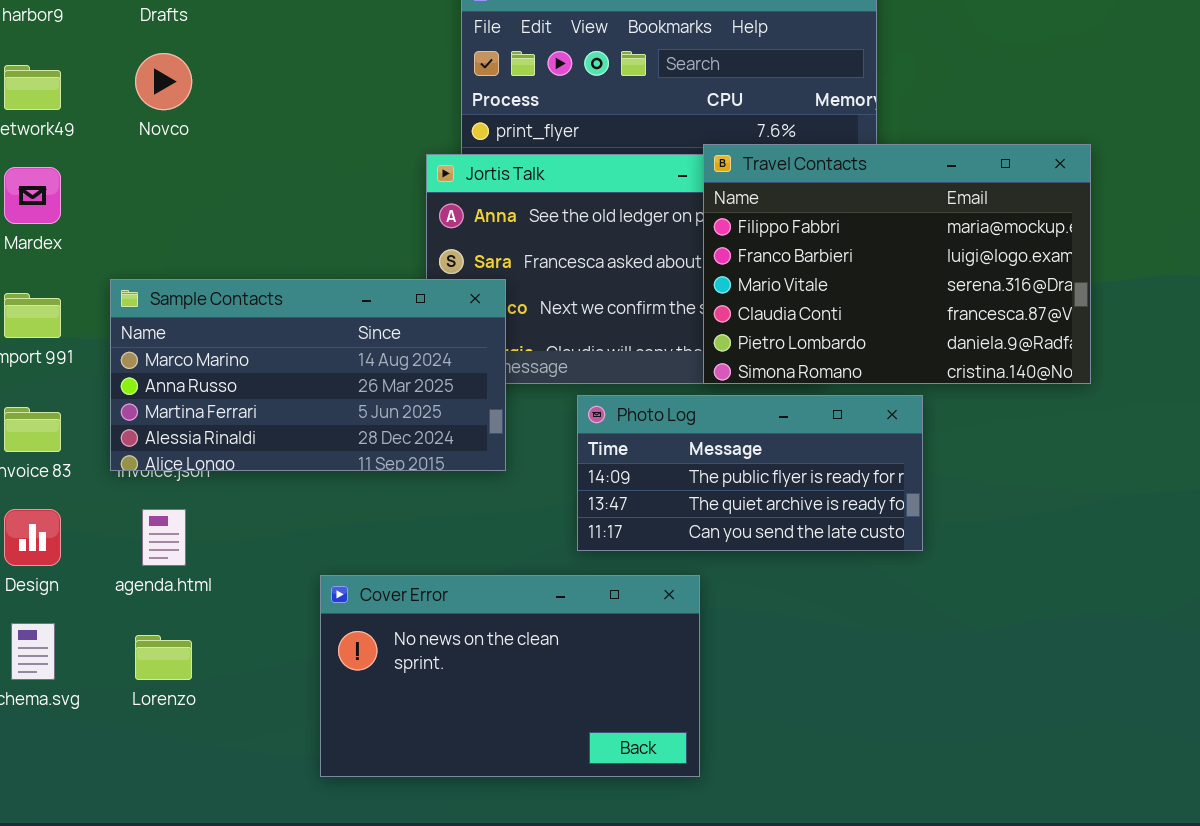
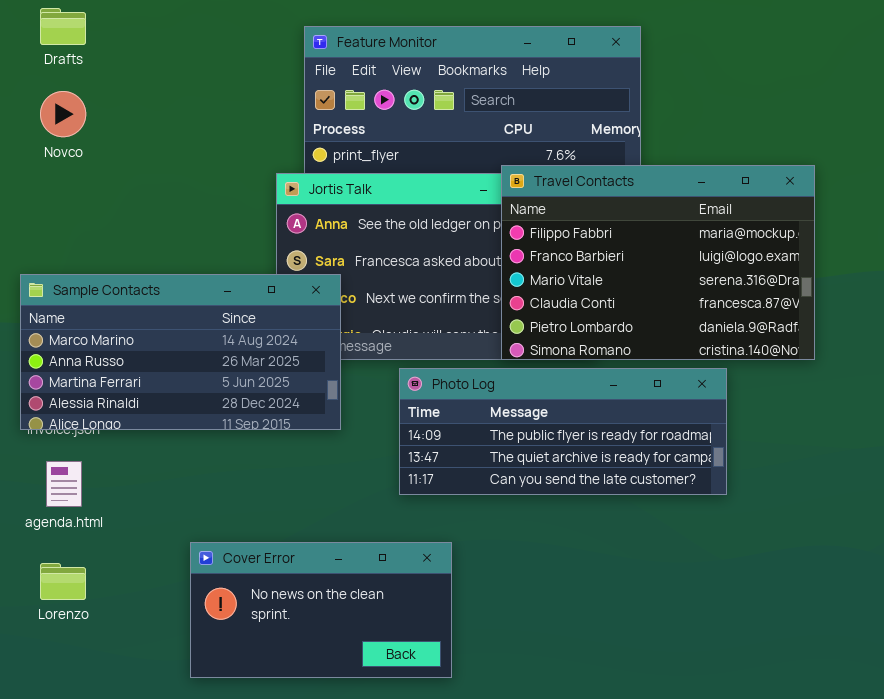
Photo Log: [577,395,923,551] -> [399,368,727,495], resized
Cover Error: [320,575,700,777] -> [190,542,452,678], resized

